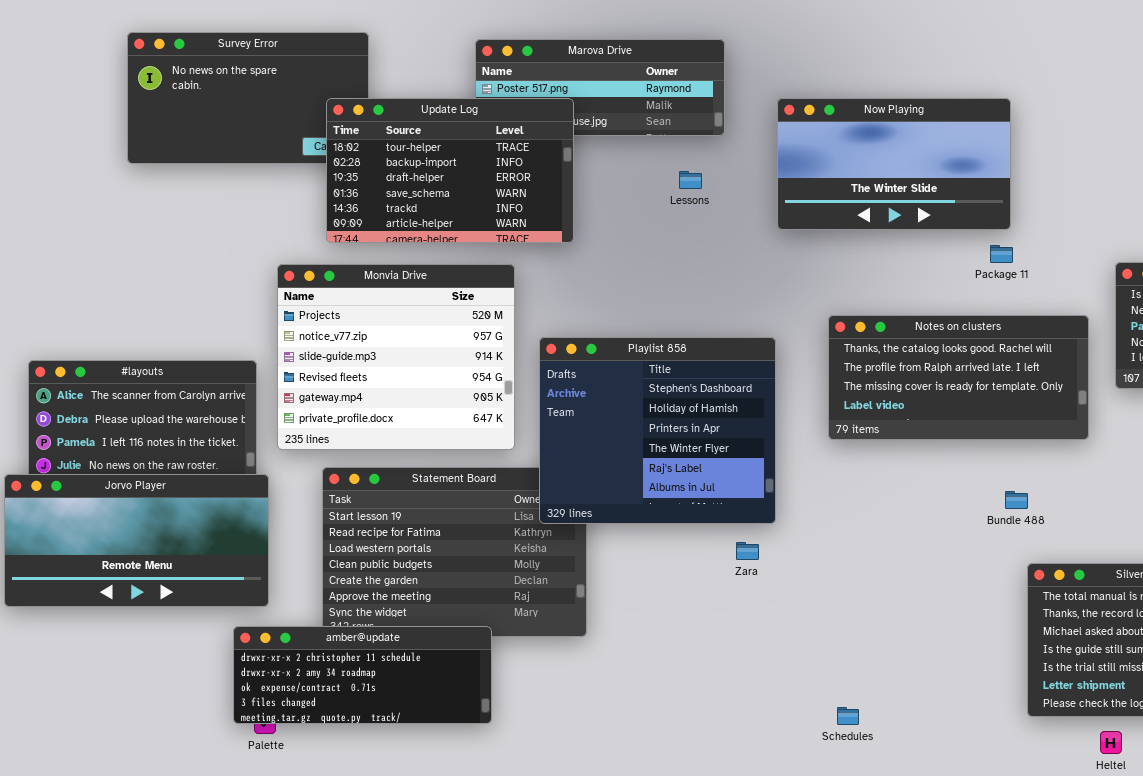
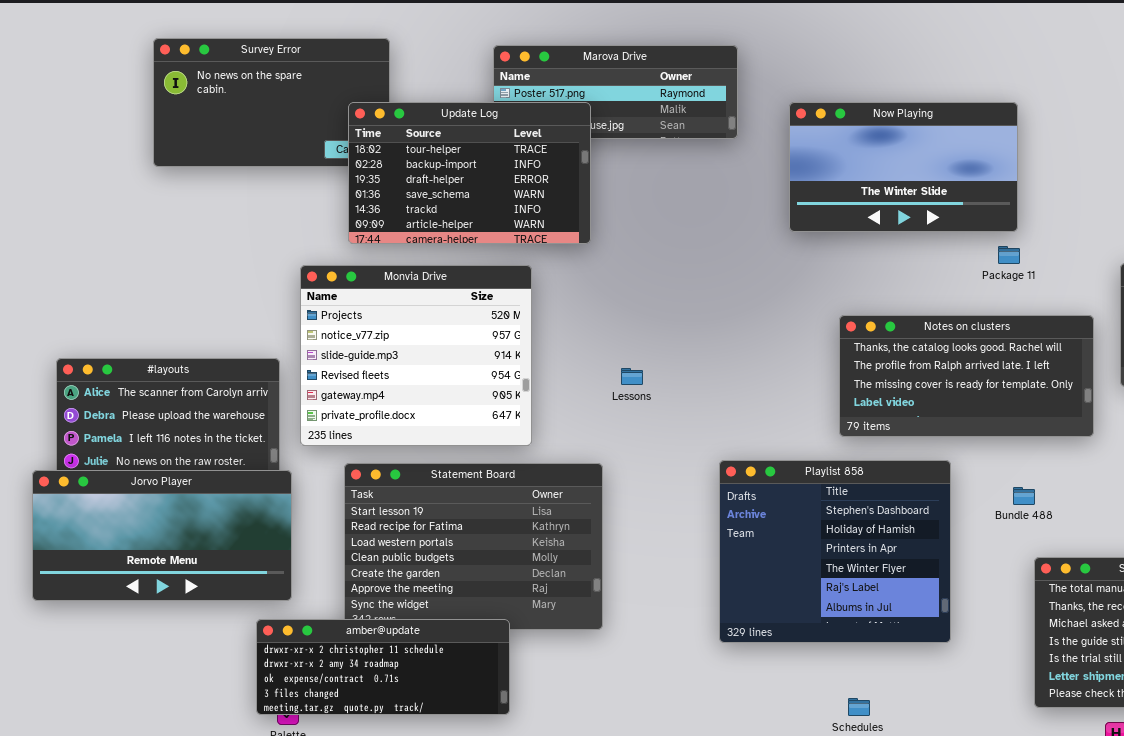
Lessons: [679,171,702,189] -> [621,368,643,385], moved
Playlist 858: [539,337,776,524] -> [719,460,951,643], moved

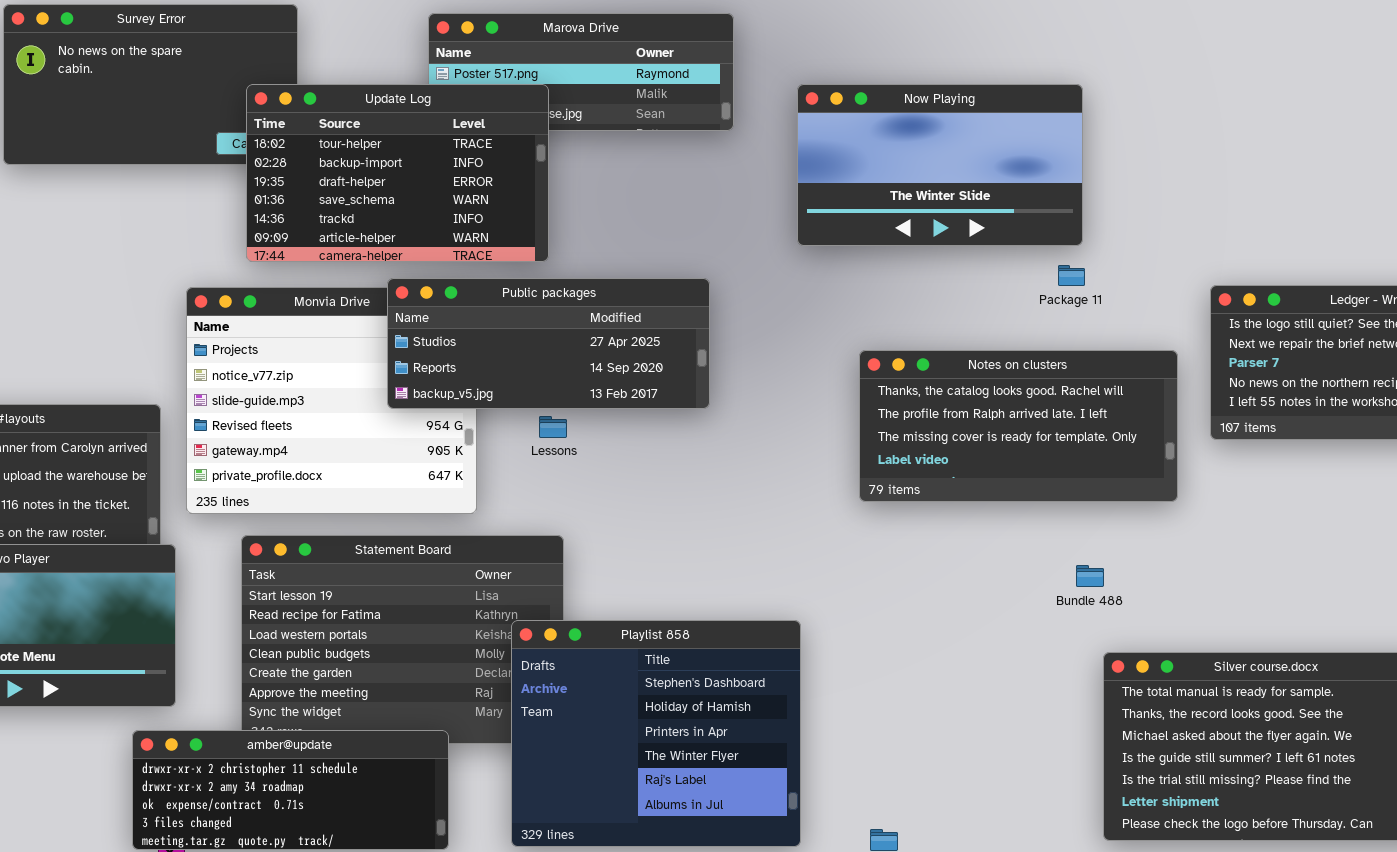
Public packages: none -> [387,278,710,409], opened
Lessons: [621,368,643,385] -> [539,416,567,438], moved
Playlist 858: [719,460,951,643] -> [511,620,801,847], moved

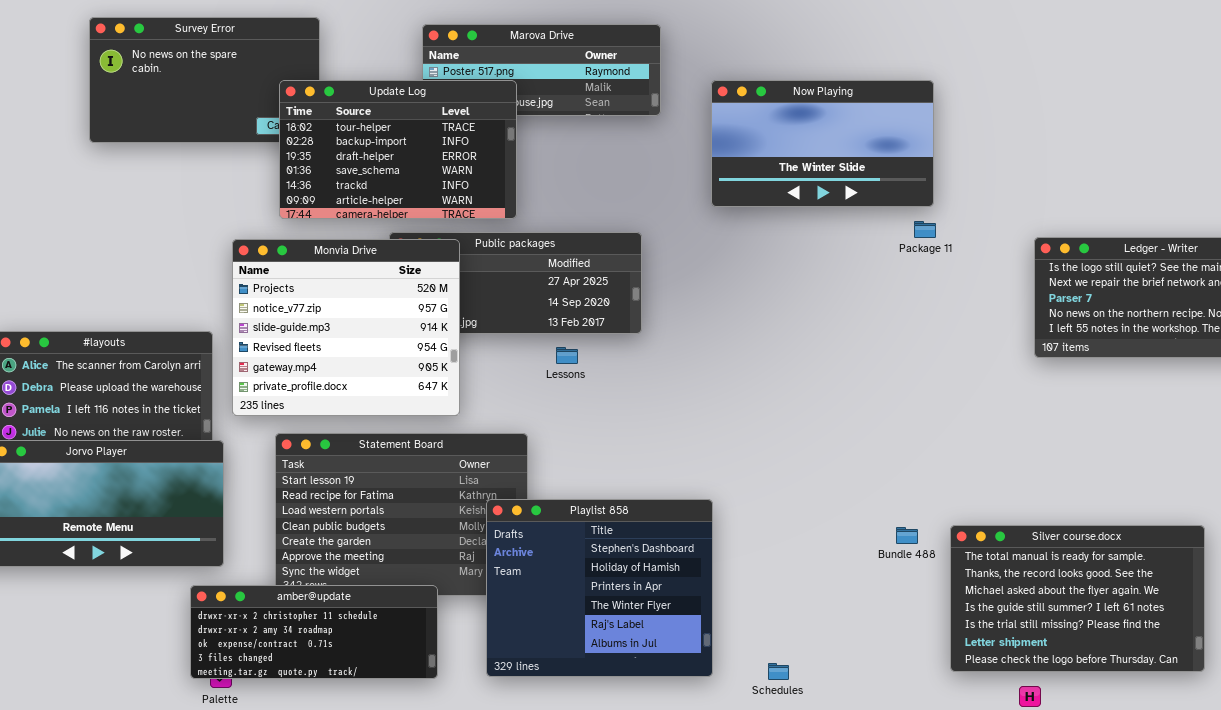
Monvia Drive: [186,287,477,514] -> [232,239,460,416], raised
Notes on clusters: [859,350,1178,502] -> none, closed
Lessons: [539,416,567,438] -> [556,347,578,364], moved
Bundle 488: [1076,565,1104,587] -> [896,527,918,544], moved

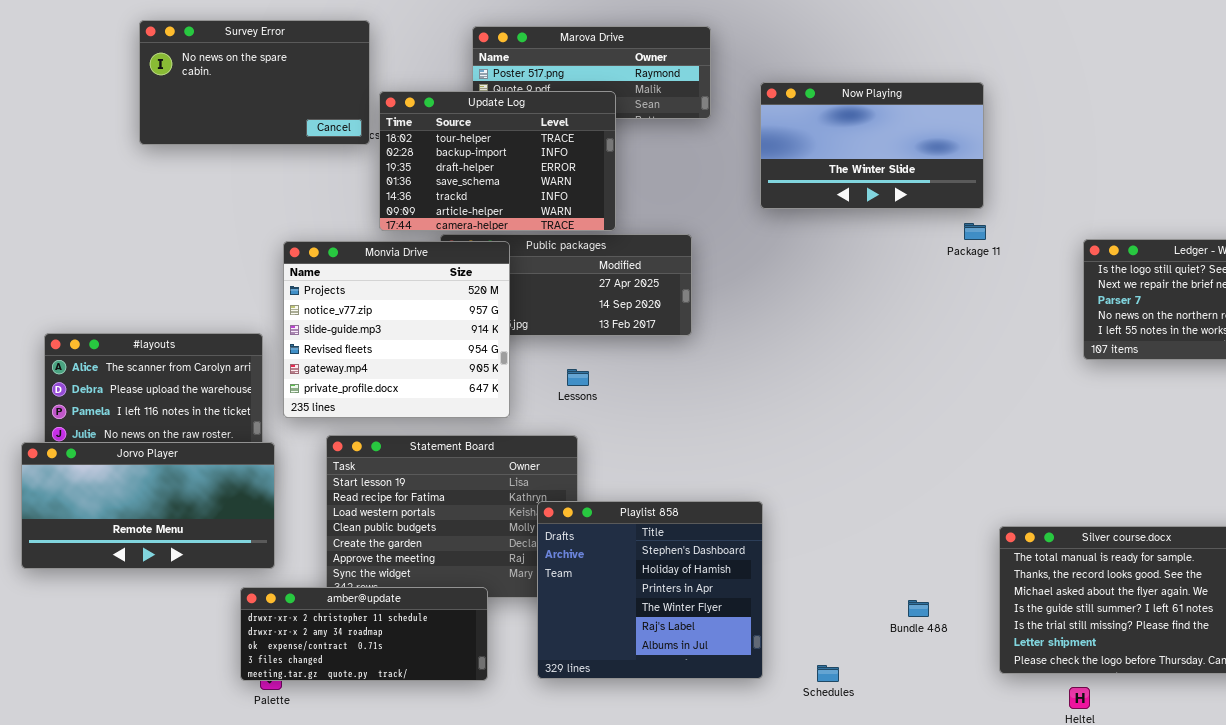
Update Log: [279,80,517,219] -> [379,91,616,231], moved
Lessons: [556,347,578,364] -> [567,369,589,386], moved
Bundle 488: [896,527,918,544] -> [908,600,929,617], moved

